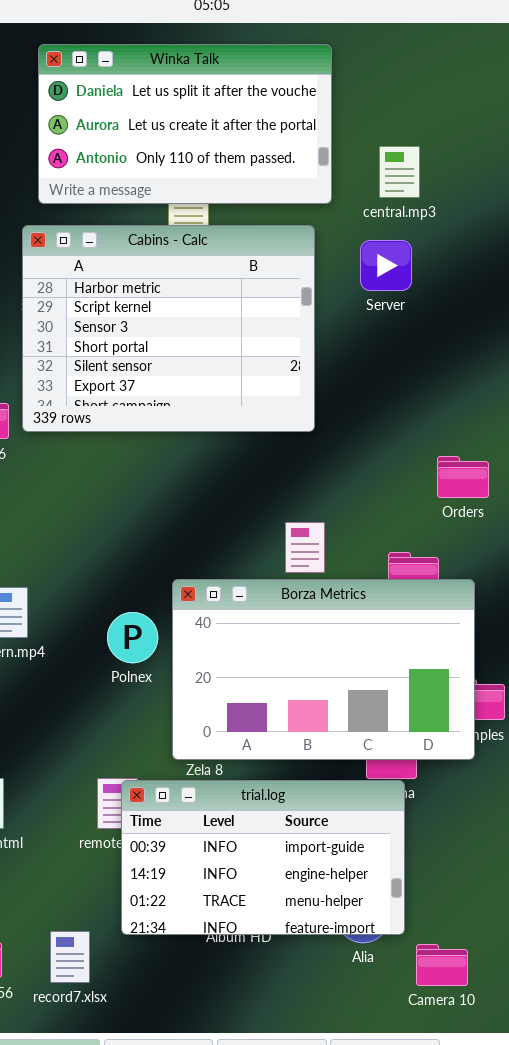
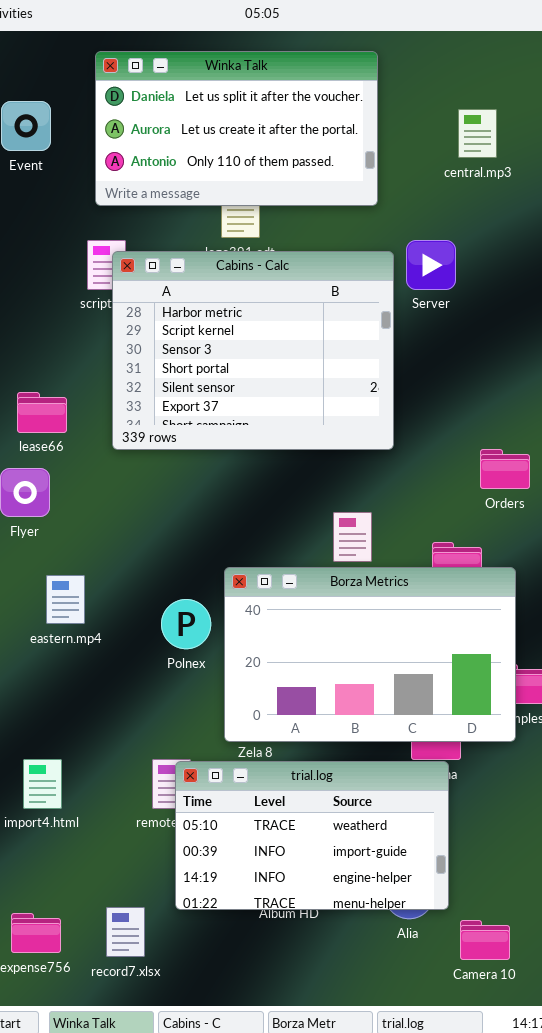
central.mp3: [379,146,420,198] -> [458,109,497,158], moved
Cabins - Calc: [22,225,315,432] -> [112,251,394,450], moved
trial.log: [121,780,405,935] -> [175,761,449,910], scrolled up 1 row

